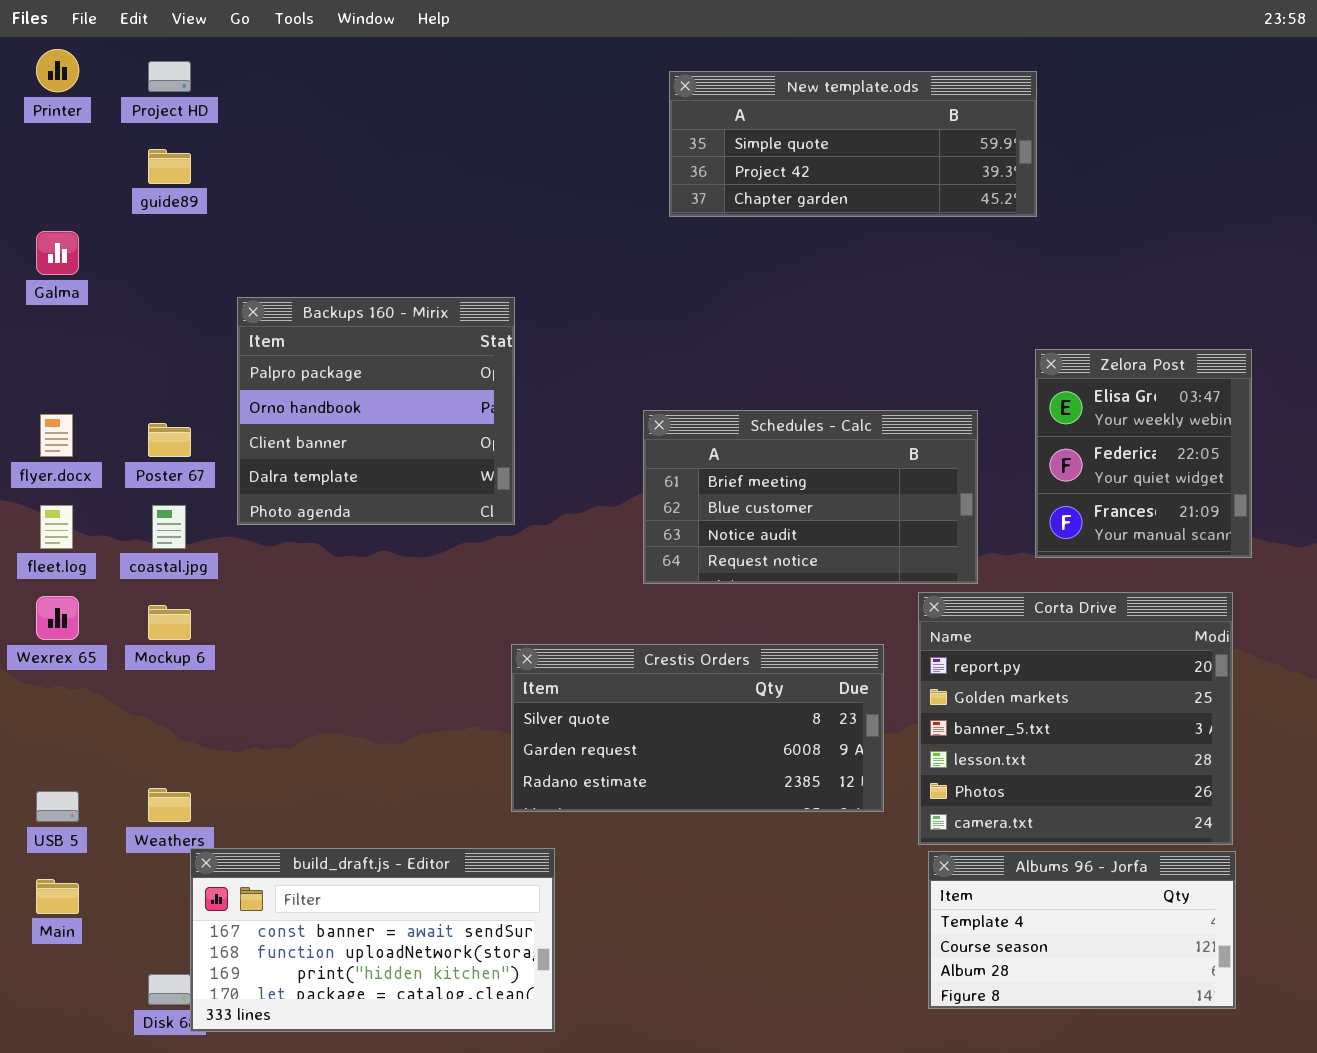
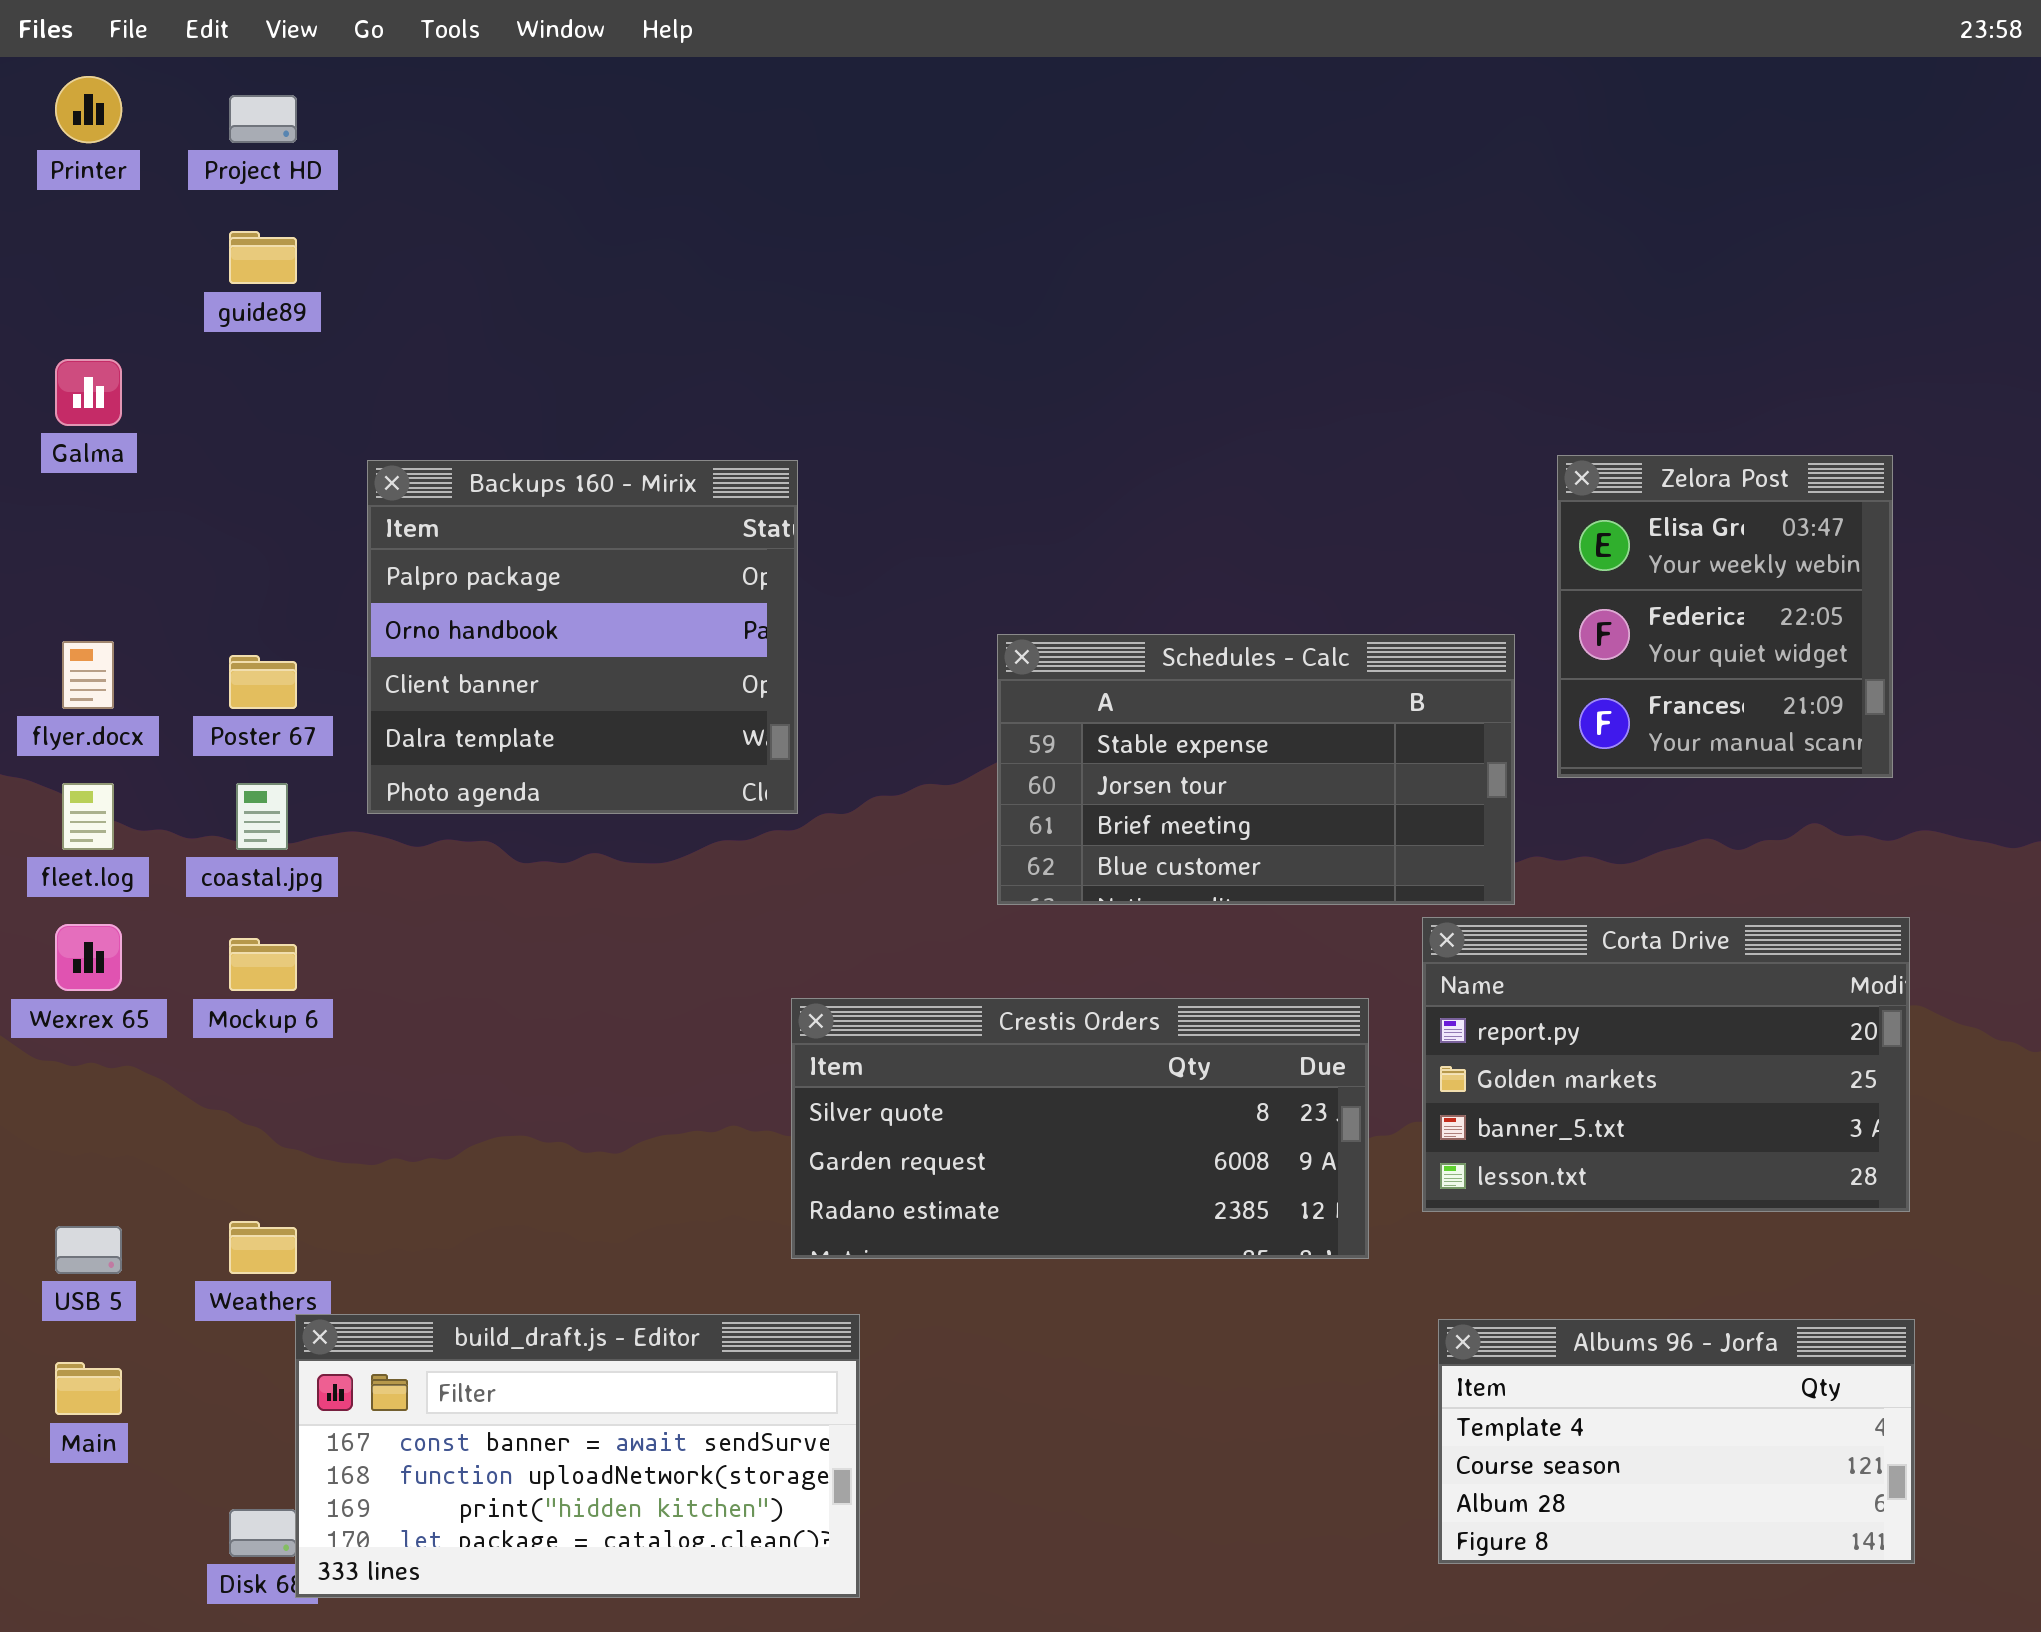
New template.ods: [669,71,1037,217] -> none, closed
Zelora Post: [1035,349,1252,558] -> [1557,455,1893,778], moved
Schedules - Calc: [643,410,978,584] -> [997,634,1515,905], scrolled up 2 rows
Corta Drive: [918,592,1233,845] -> [1422,917,1910,1212], resized

